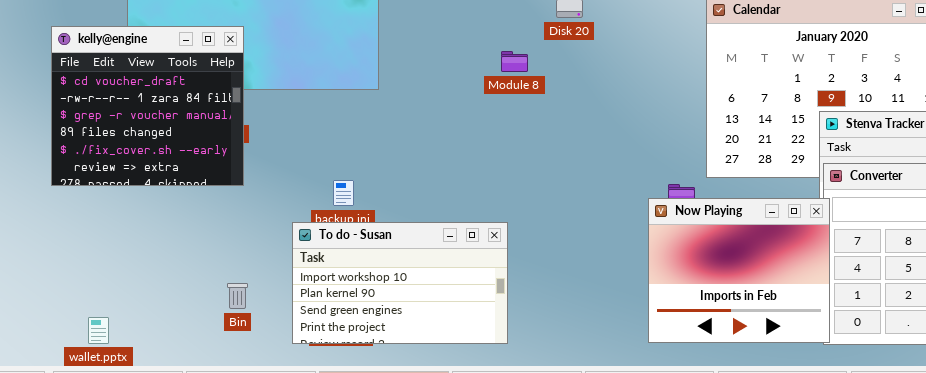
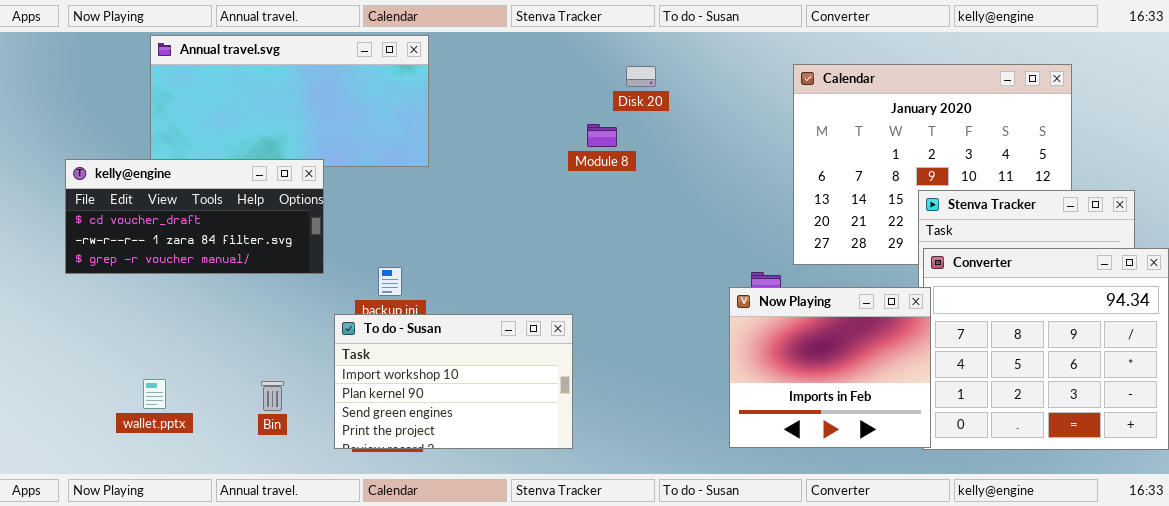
kelly@engine: [51,26,244,186] -> [65,159,324,274], resized
Module 8: [501,51,528,72] -> [587,124,617,147], moved
wallet.pptx: [88,317,109,344] -> [143,379,166,409], moved

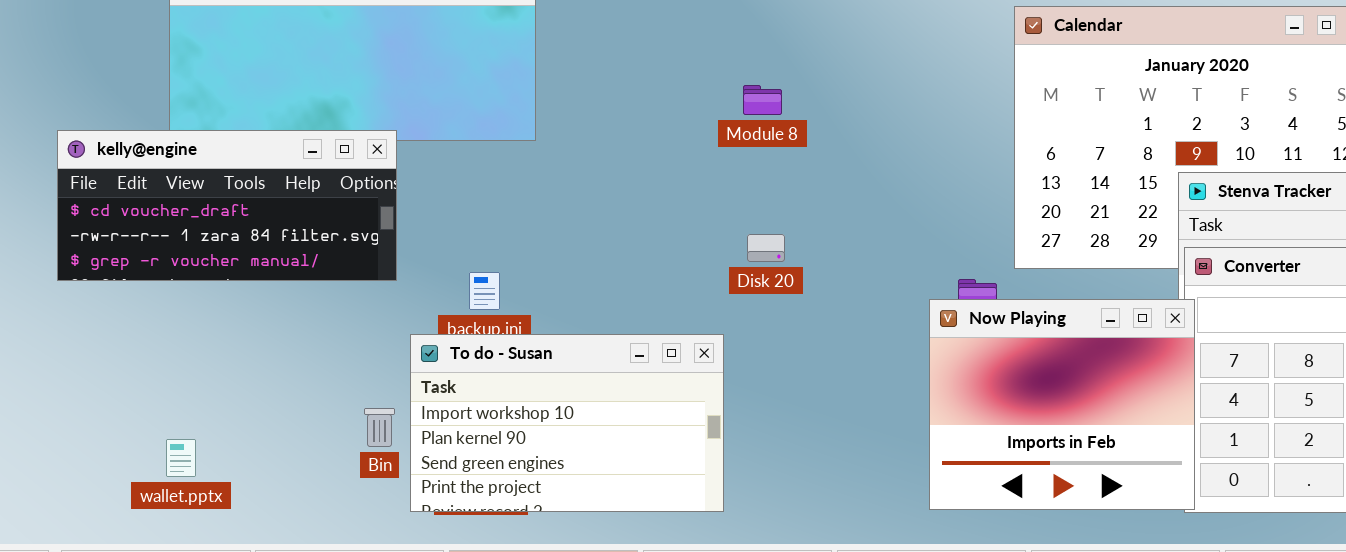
Disk 20: [626,66,656,87] -> [747,234,785,262], moved
wallet.pptx: [143,379,166,409] -> [166,439,196,477], moved
Bin: [261,381,284,411] -> [364,408,395,447], moved

